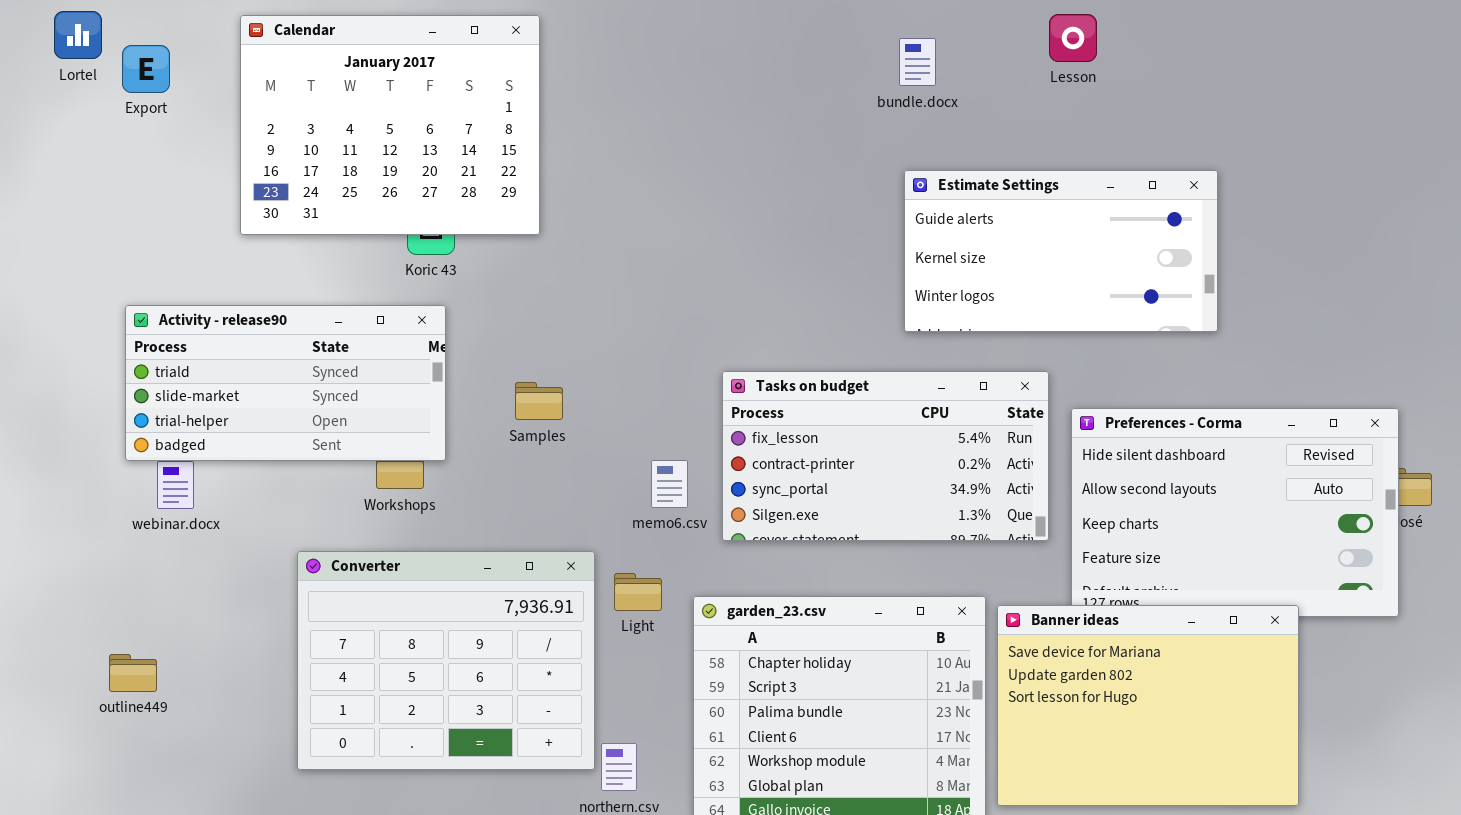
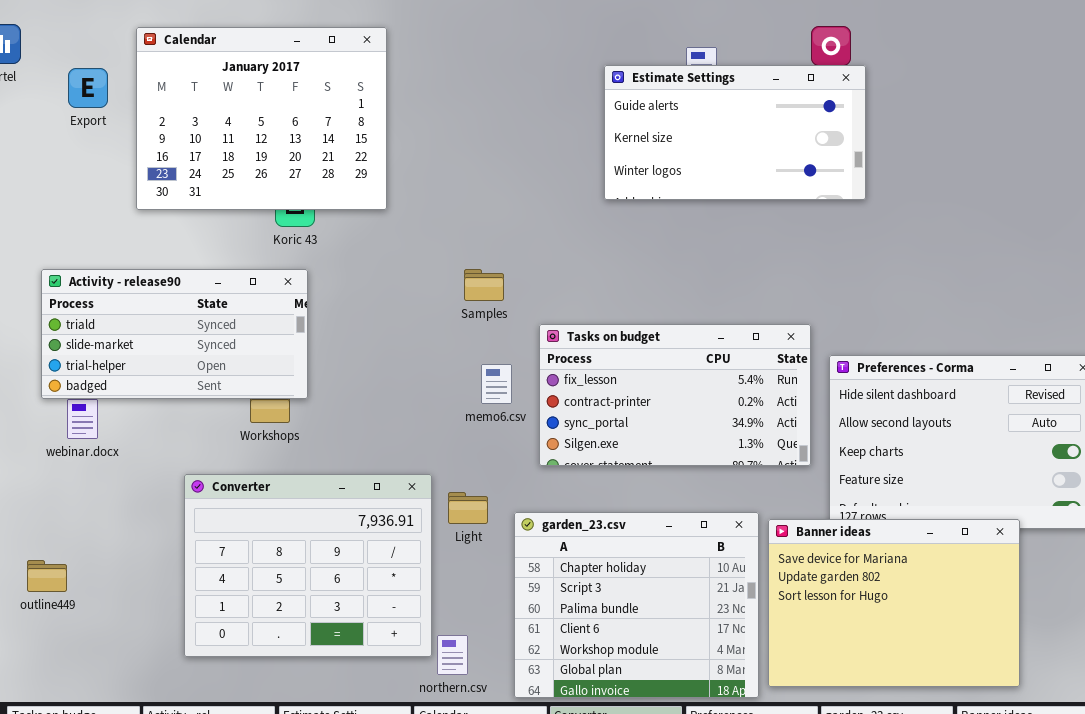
Export: [122,45,170,93] -> [68,68,108,108], moved
Estimate Settings: [904,170,1218,332] -> [604,65,866,200], moved
Samples: [515,382,563,420] -> [464,269,504,301], moved
memo6.csv: [651,460,688,508] -> [481,364,512,404], moved

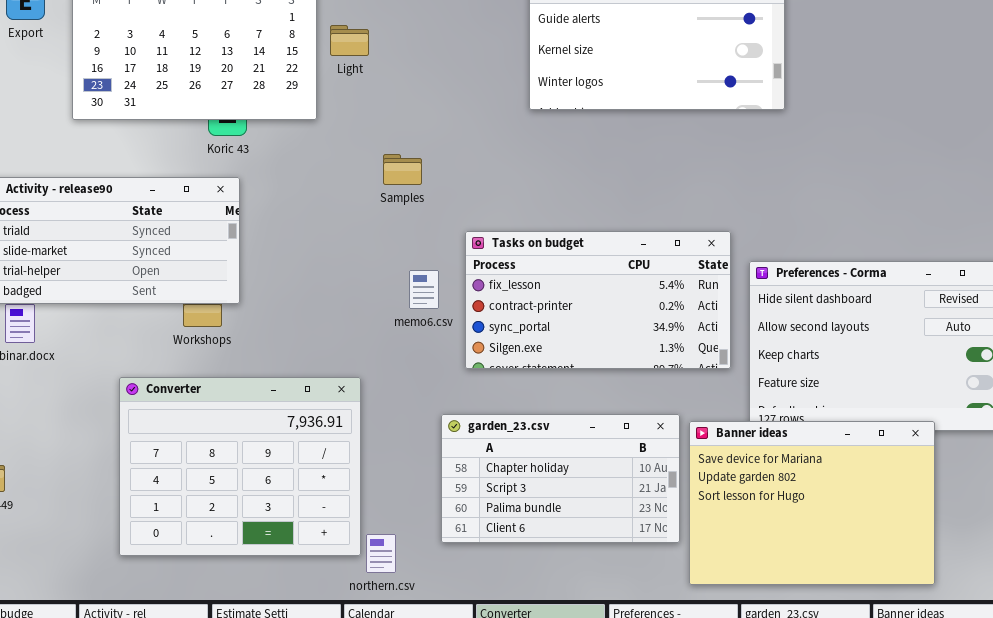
Samples: [464,269,504,301] -> [383,154,422,185], moved
Light: [448,492,488,524] -> [330,25,369,56], moved
garden_23.csv: [514,512,759,698] -> [441,414,680,543], resized

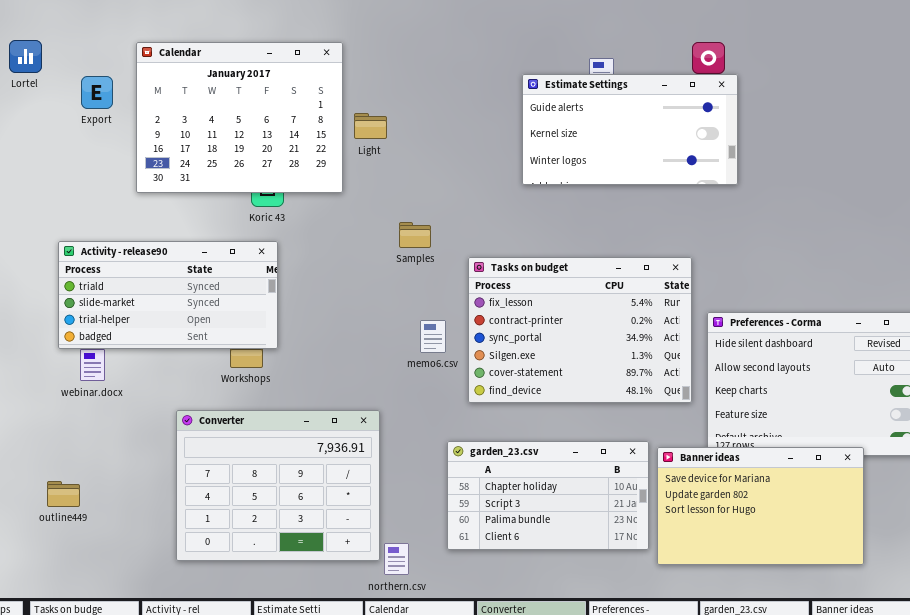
Tasks on budget: [465,231,731,369] -> [468,257,692,403], resized
Banner ideas: [689,421,935,585] -> [657,447,864,565], resized

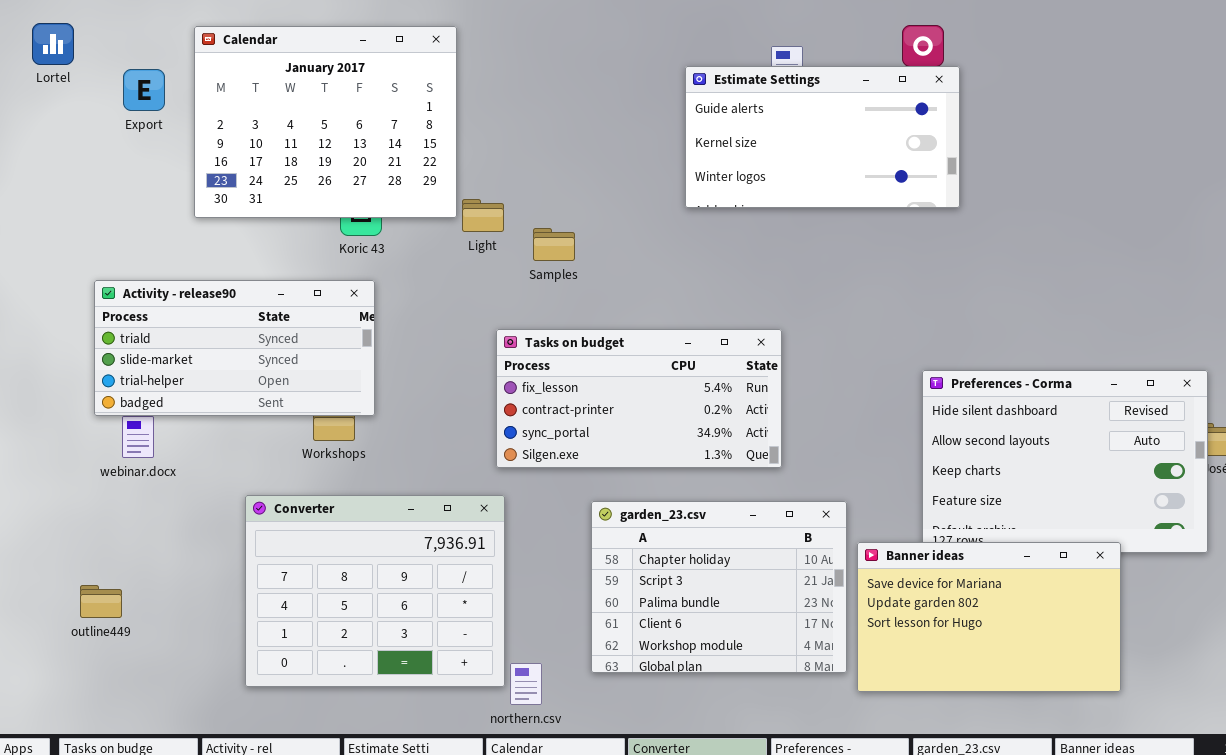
Light: [354,113,387,139] -> [462,199,504,232], moved
Samples: [399,222,431,248] -> [533,228,575,261], moved
Tasks on budget: [468,257,692,403] -> [496,329,782,468], moved, resized
garden_23.csv: [447,441,649,550] -> [591,501,847,673], resized

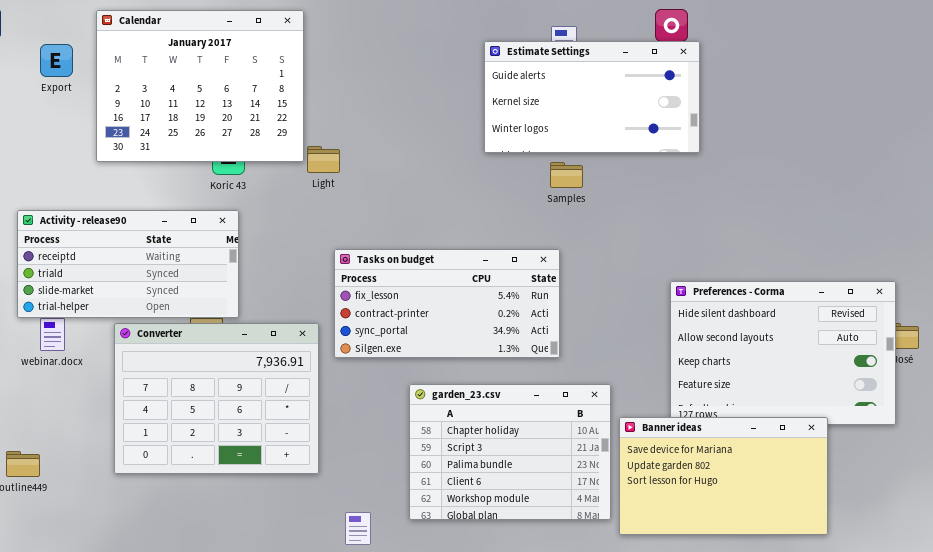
Samples: [533,228,575,261] -> [550,162,583,188], moved
Activity - release90: [94,280,375,416] -> [17,210,239,318], scrolled up 1 row
Converter: [245,495,505,687] -> [114,323,319,474], moved

